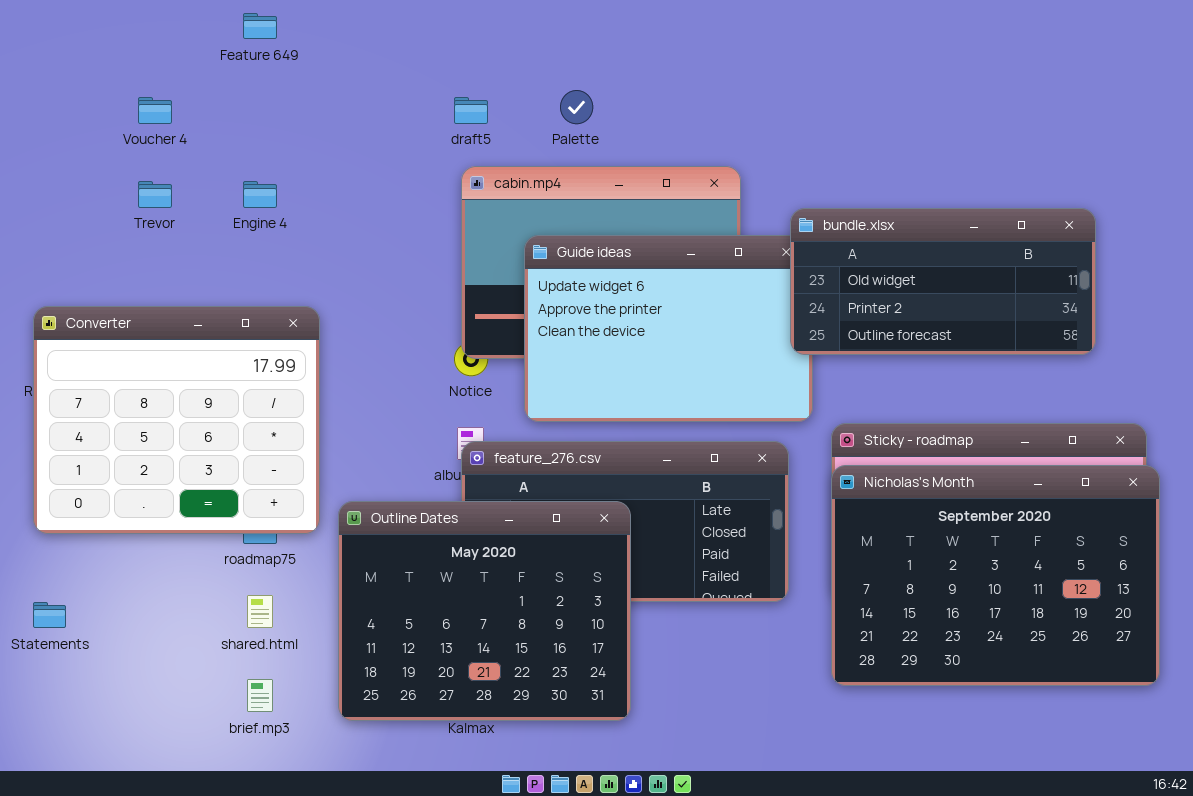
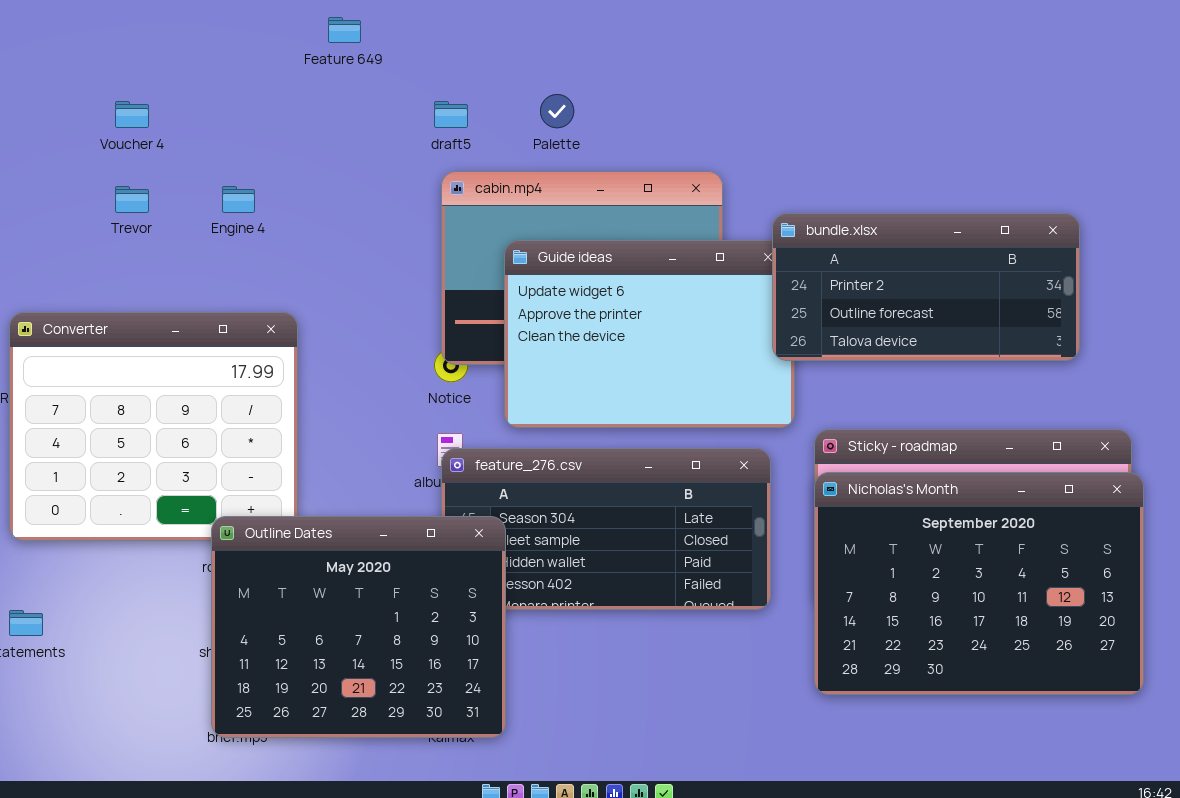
Feature 649: [243,13,277,39] -> [328,17,361,43], moved
bundle.xlsx: [790,208,1096,355] -> [772,213,1080,361], scrolled down 1 row
Outline Dates: [338,501,631,721] -> [211,516,506,738], moved

